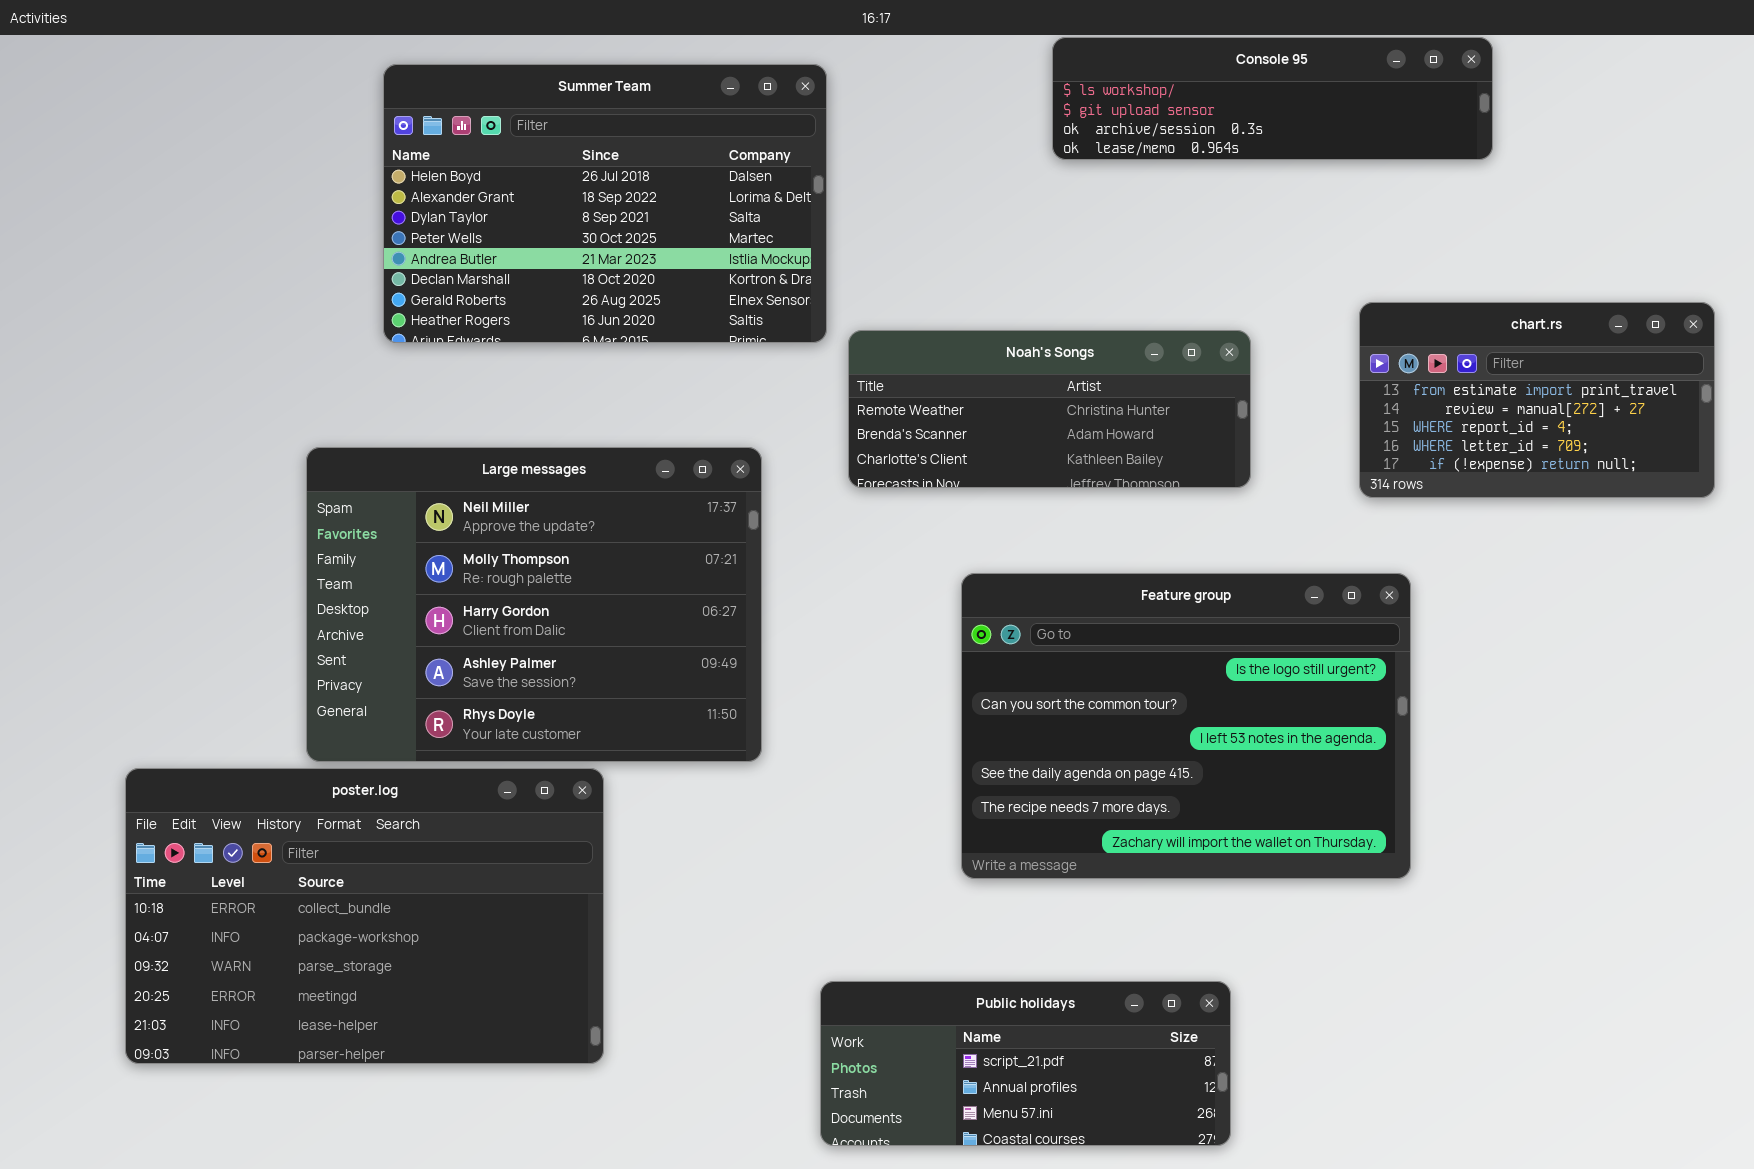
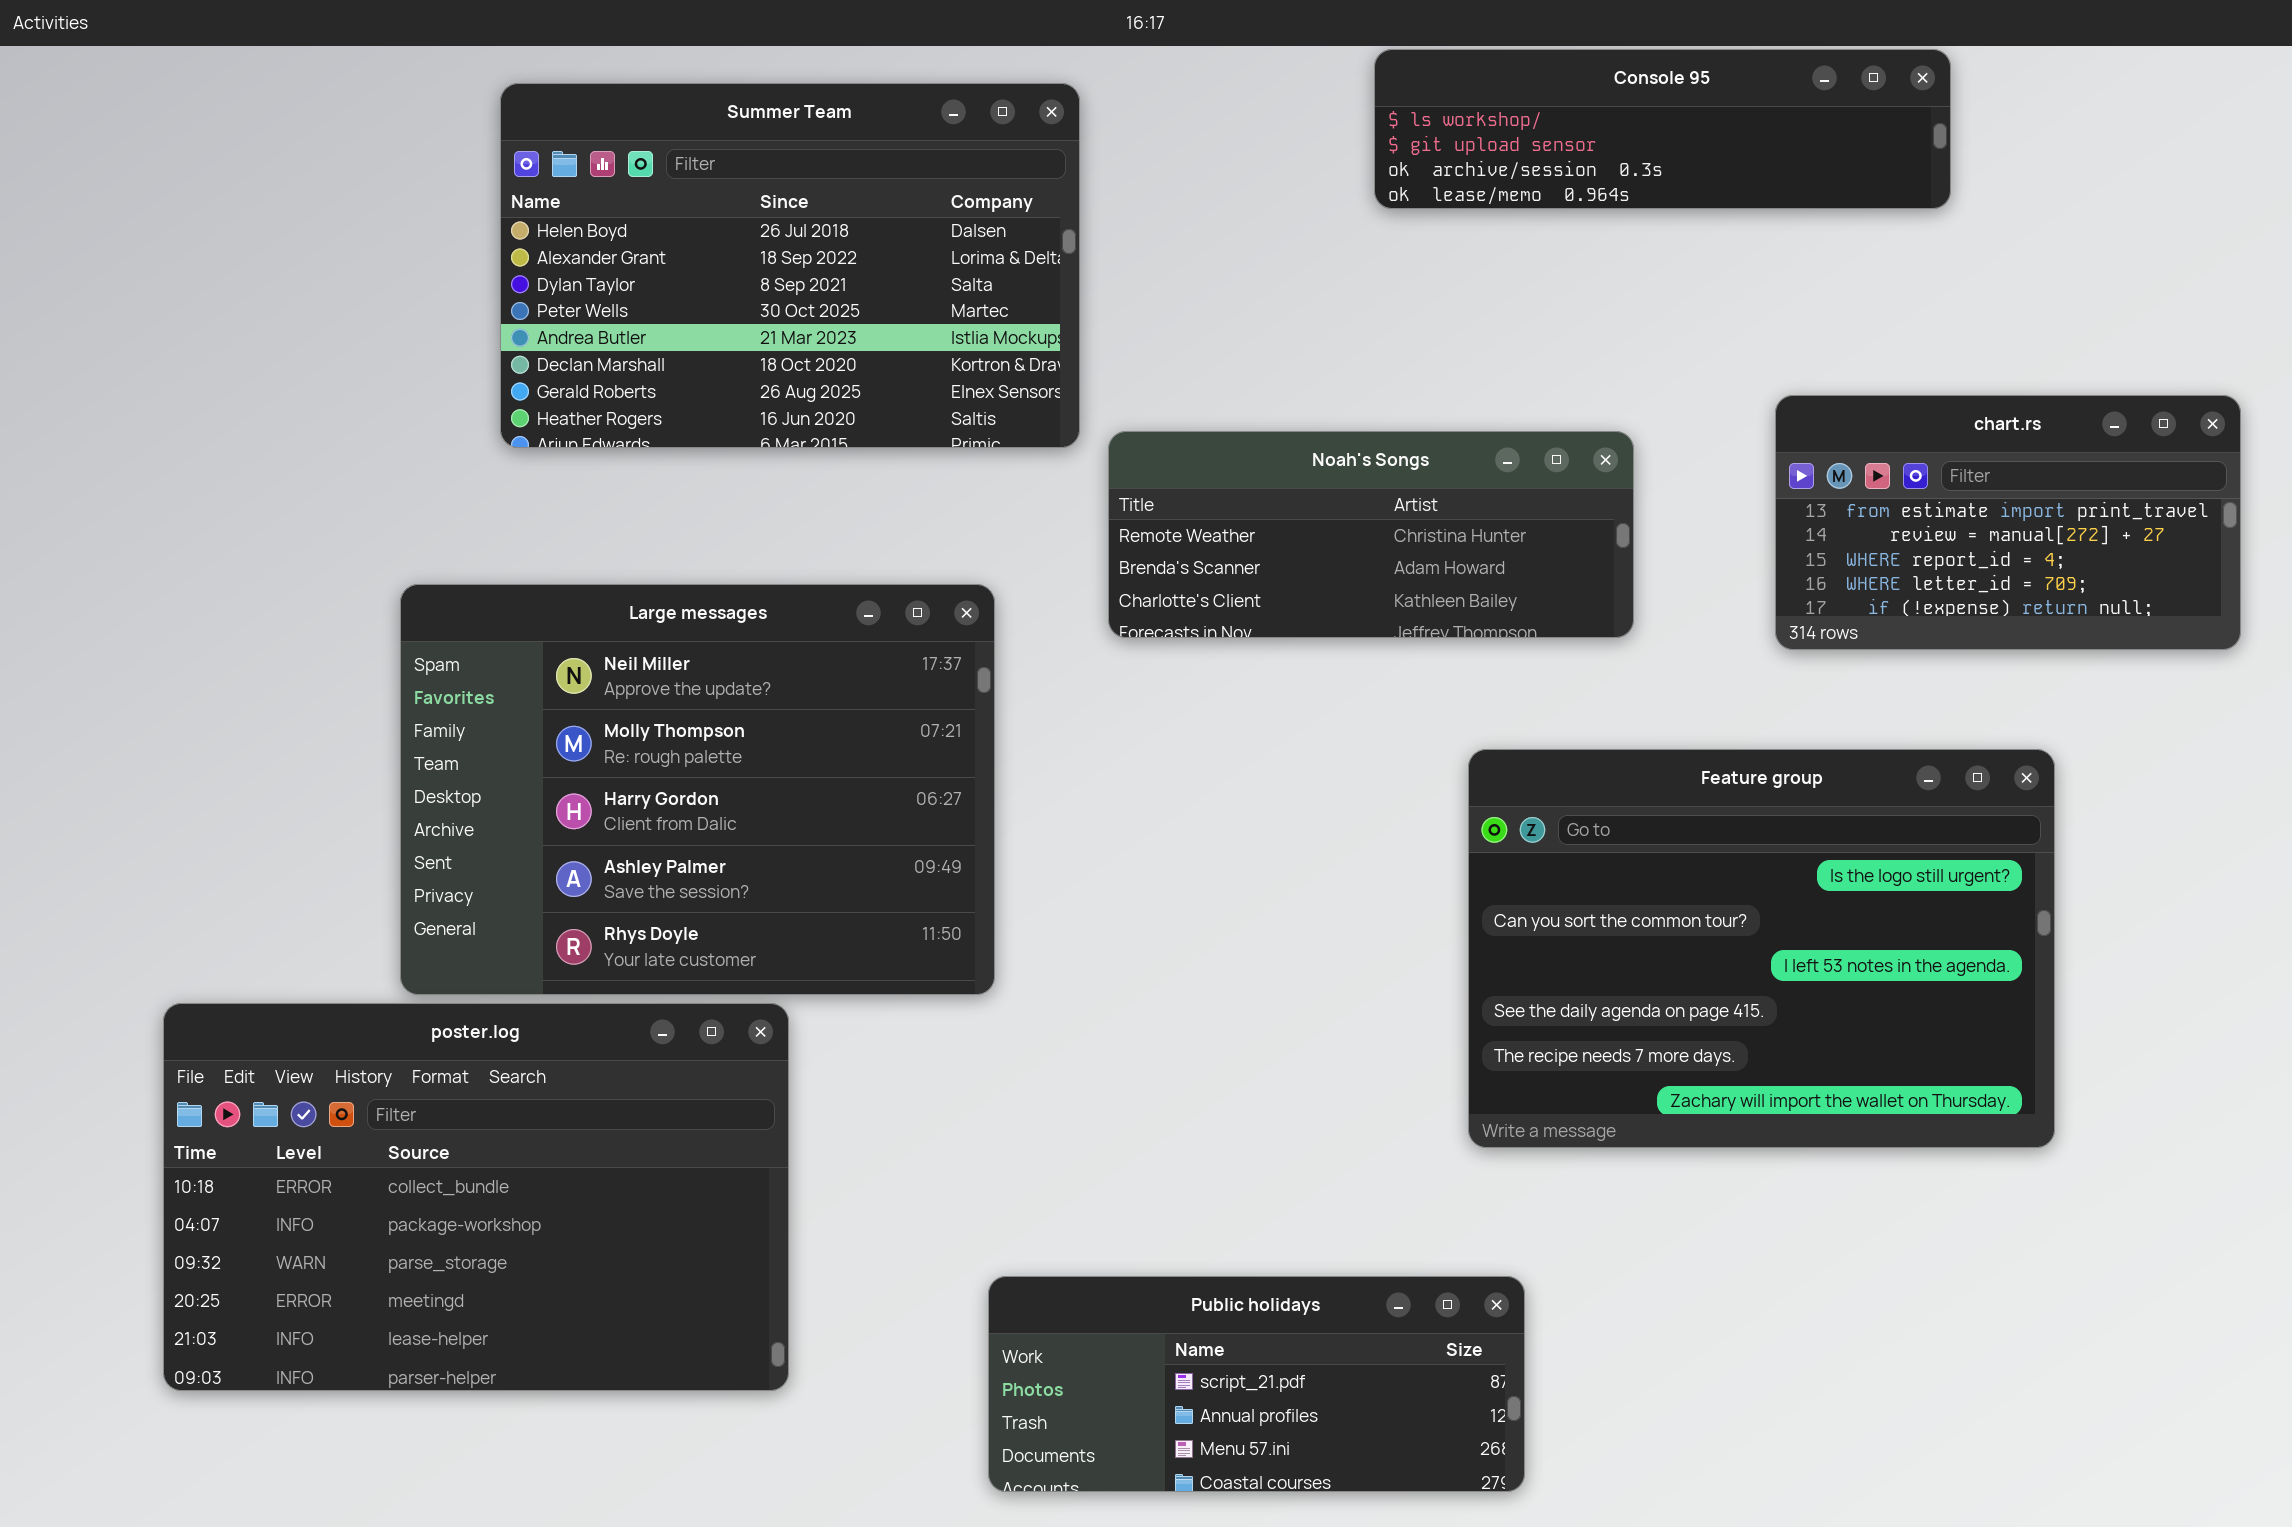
Feature group: [961,573,1411,879] -> [1468,749,2055,1148], moved
Public holidays: [820,981,1231,1146] -> [988,1276,1525,1492], moved

